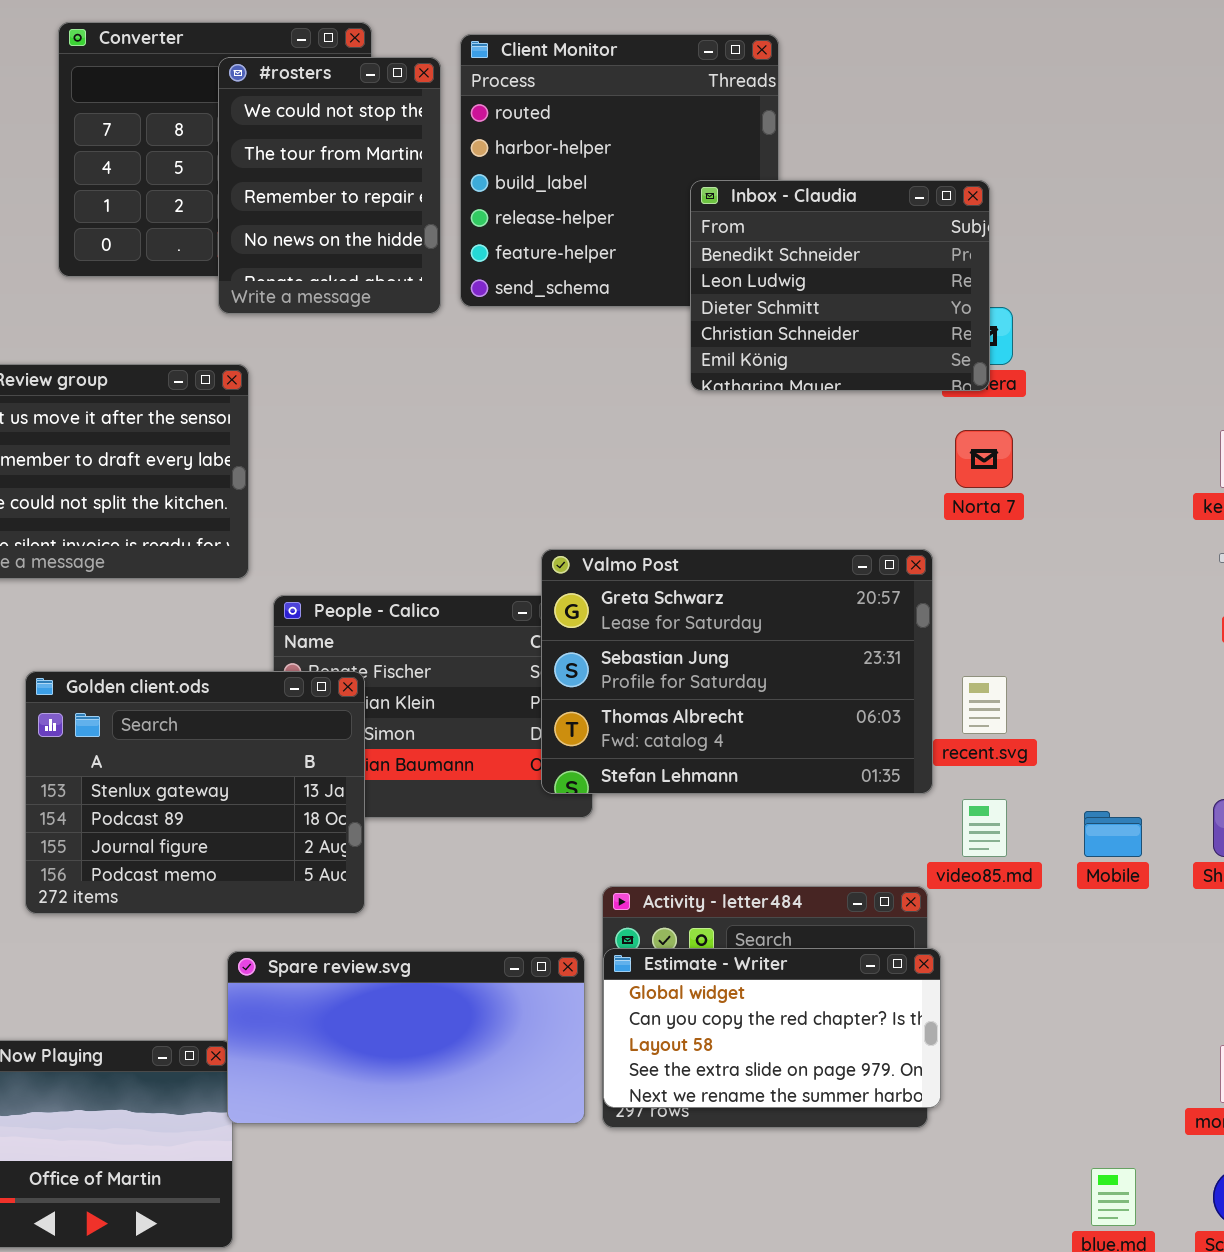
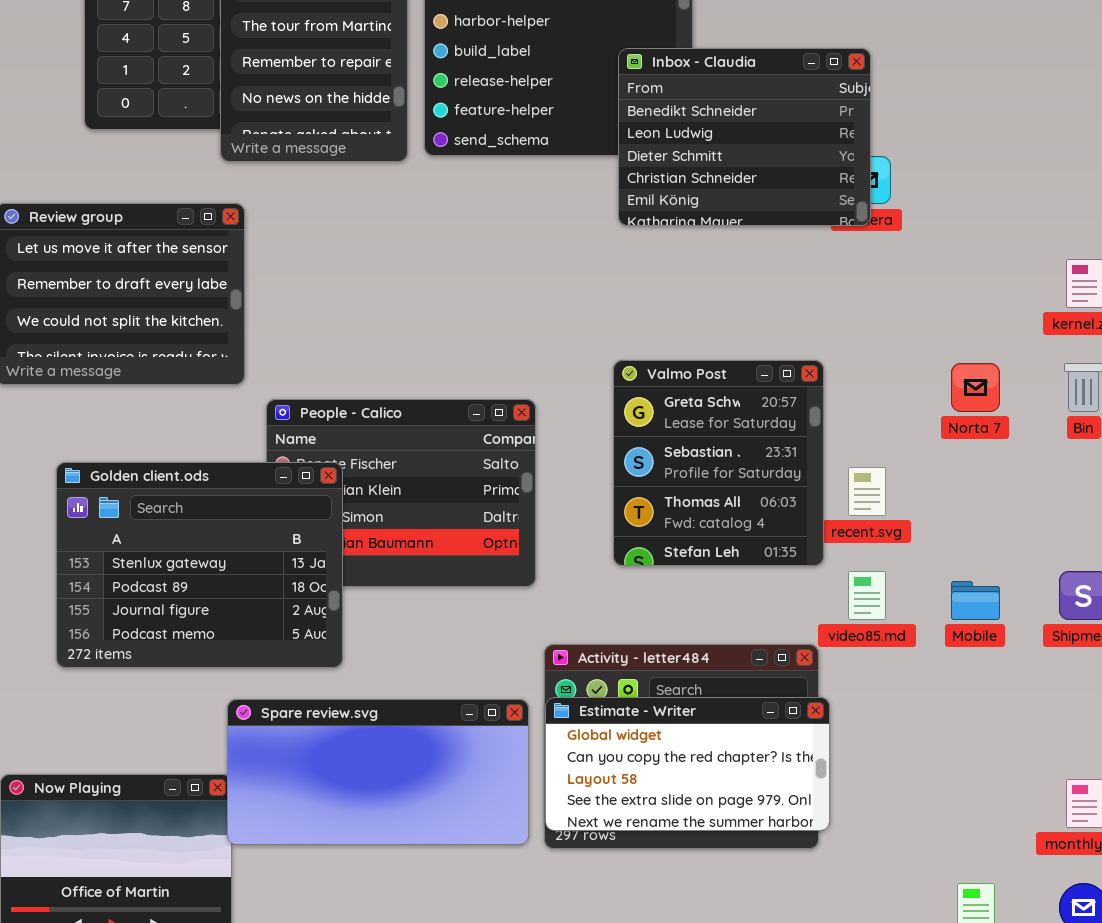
Norta 7: [955,430,1013,488] -> [951,363,1000,412], moved
Valmo Post: [541,549,933,794] -> [613,360,824,566], resized

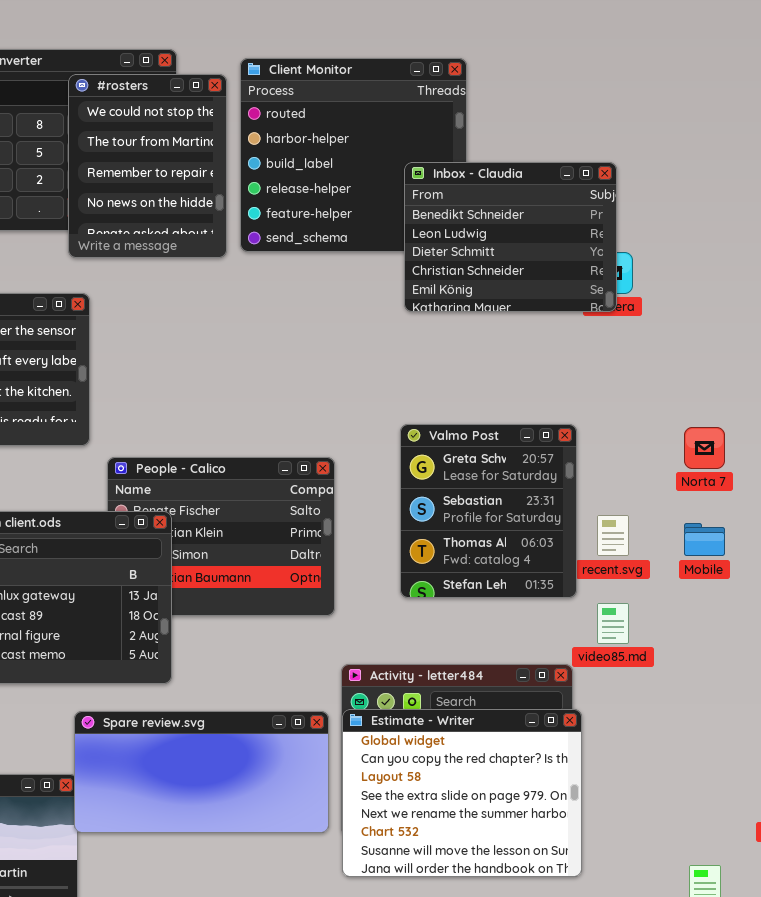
Mobile: [951,581,1000,620] -> [684,523,725,556], moved
Estimate - Writer: [545,697,830,831] -> [342,709,582,877], resized

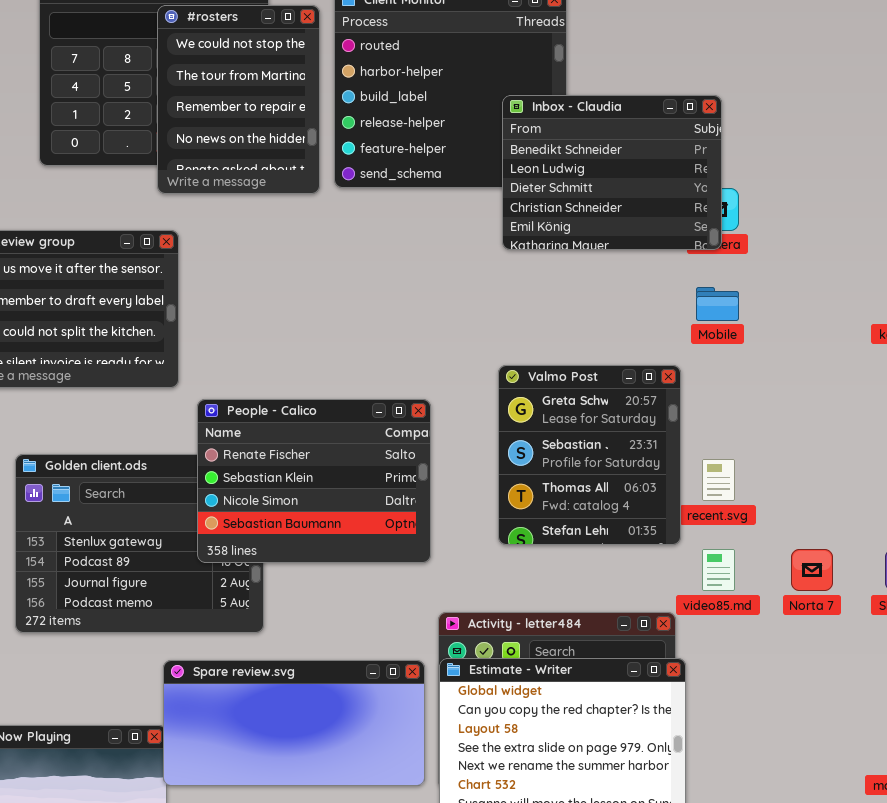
Norta 7: [684,427,725,469] -> [791,549,833,591], moved
People - Calico: [107,457,335,616] -> [197,399,431,563], raised
Mobile: [684,523,725,556] -> [696,287,739,321], moved

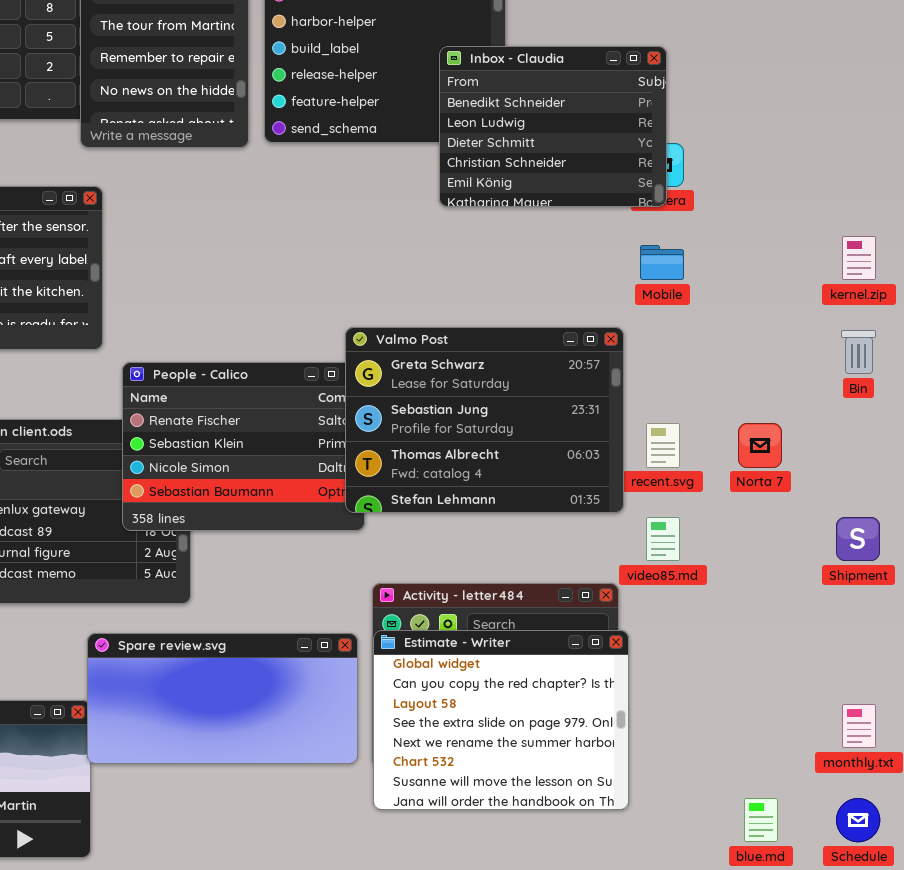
Valmo Post: [498,365,681,545] -> [345,327,624,513], resized
Norta 7: [791,549,833,591] -> [738,423,782,468], moved

